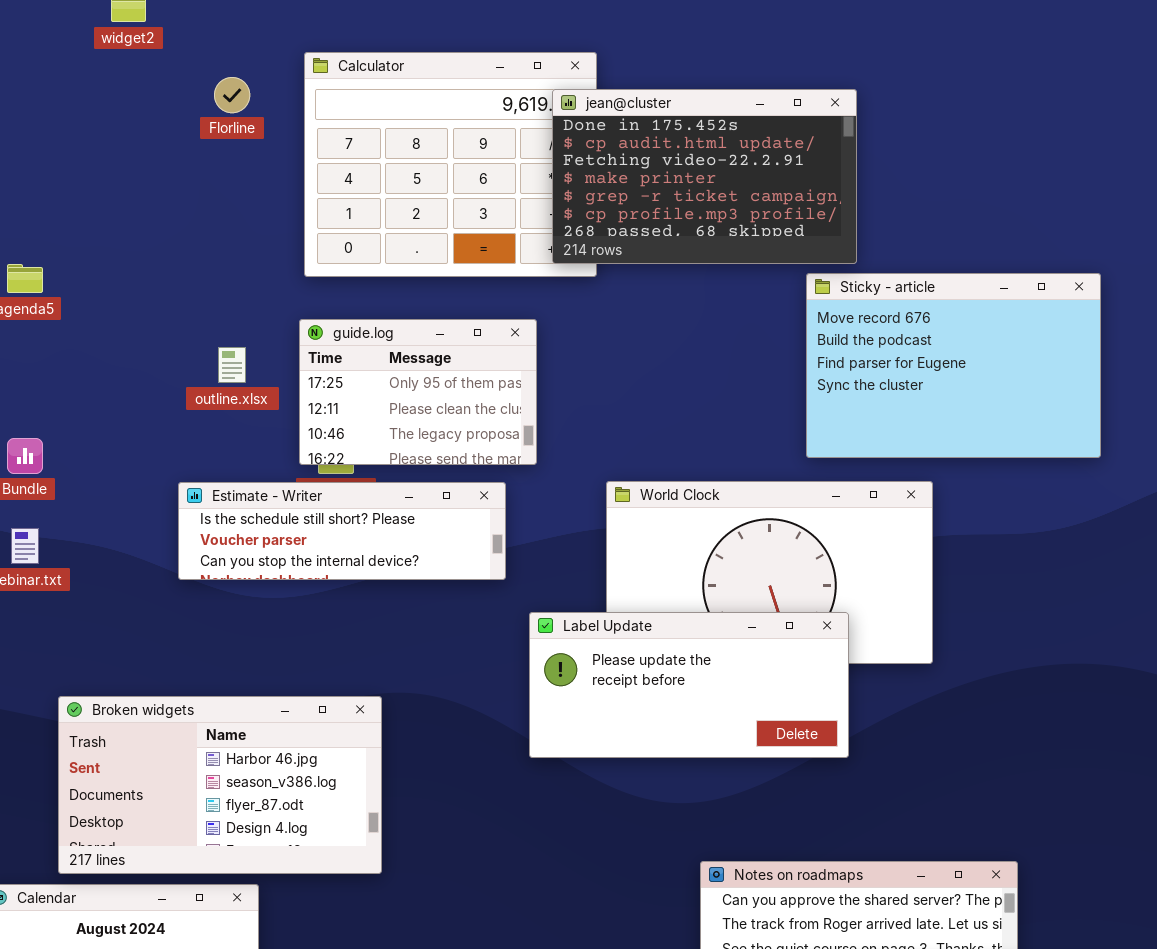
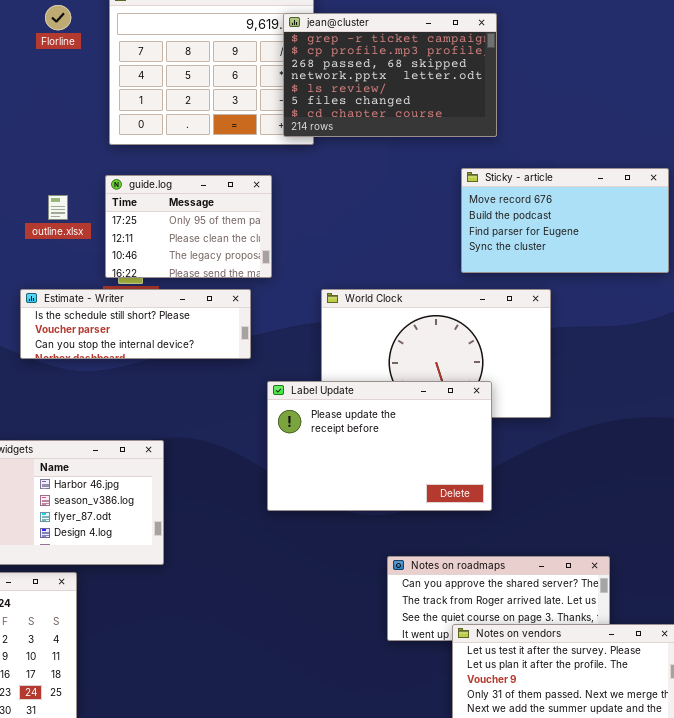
jean@cluster: [552,89,857,264] -> [283,13,497,137], scrolled down 4 rows
Sticky - article: [806,273,1101,458] -> [461,168,669,273], resized
Label Update: [529,612,849,758] -> [267,381,492,511], resized

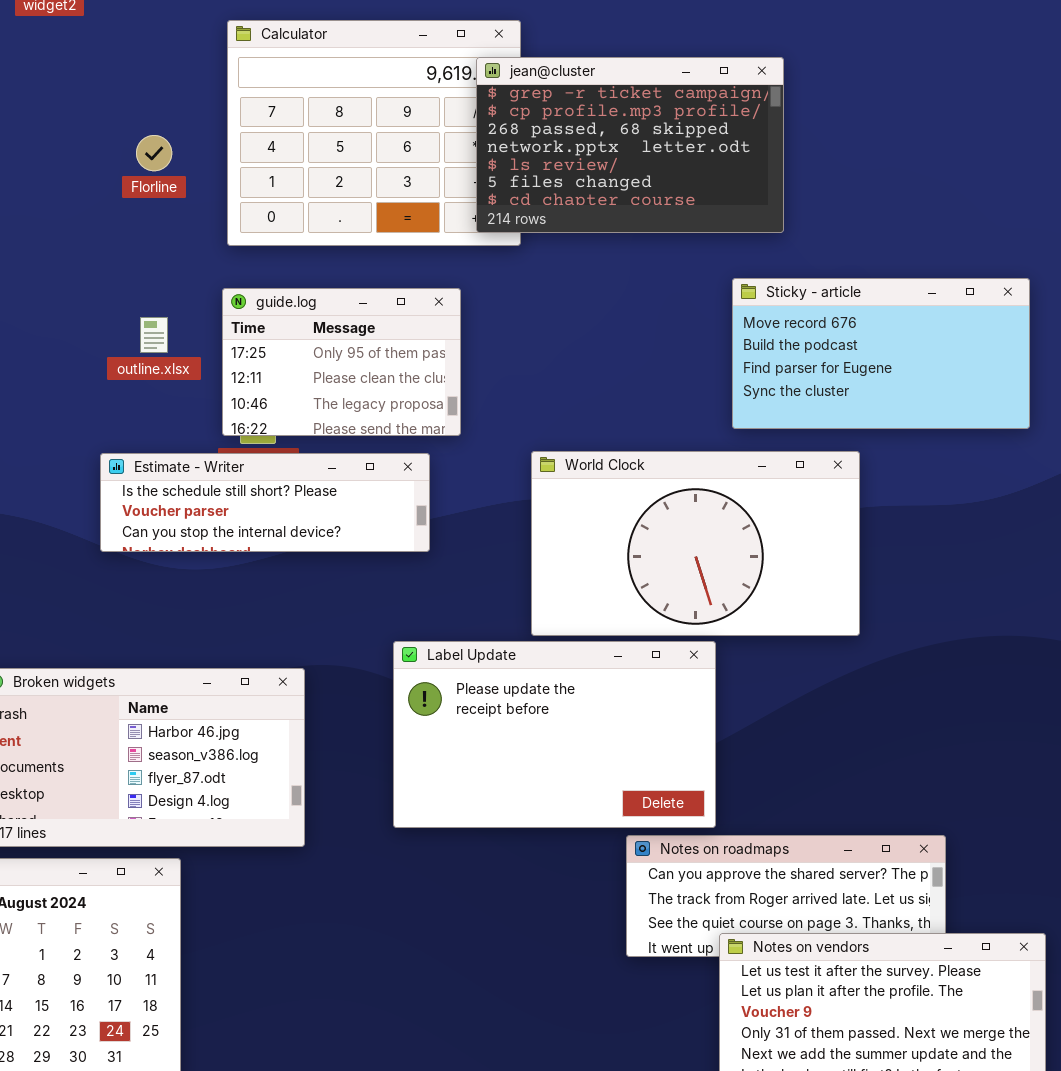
Florline: [45,5,71,30] -> [136,135,172,171], moved
Label Update: [267,381,492,511] -> [393,641,716,828], moved

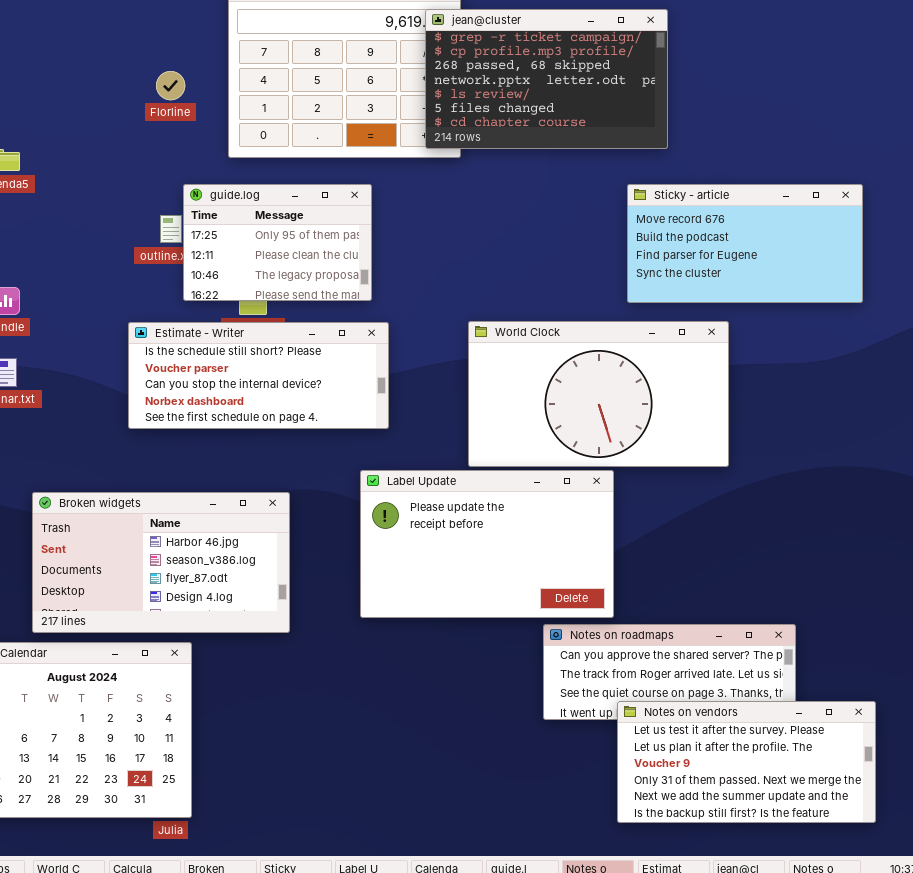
guide.log: [222,288,461,436] -> [183,184,372,301], moved
Estimate - Writer: [100,453,430,552] -> [128,322,389,429], resized

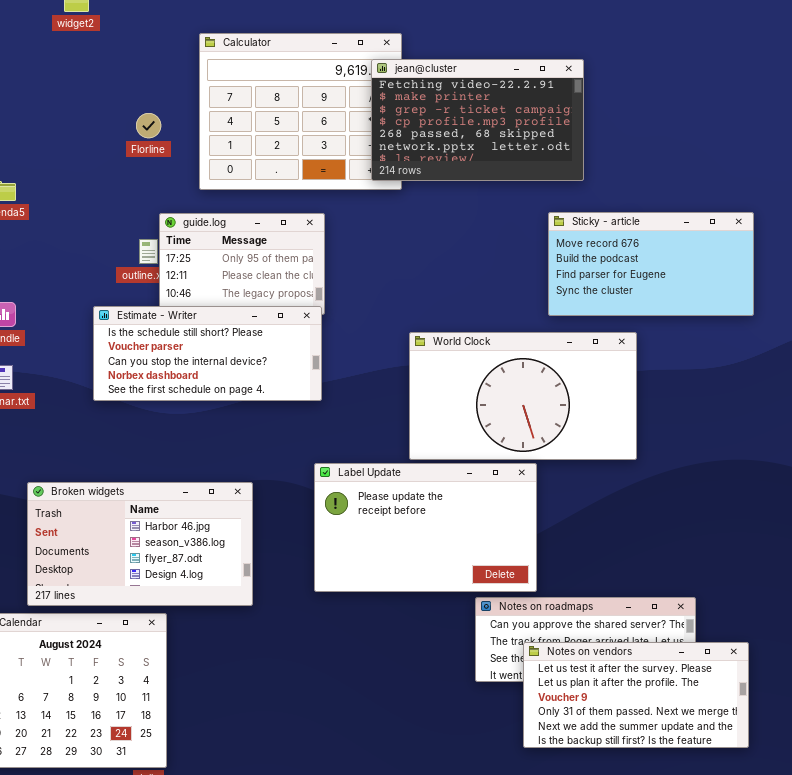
jean@cluster: [425,9,668,149] -> [371,59,584,181], scrolled up 2 rows
Estimate - Writer: [128,322,389,429] -> [93,306,322,401], moved
Notes on vendors: [617,701,876,823] -> [523,642,749,748], moved

